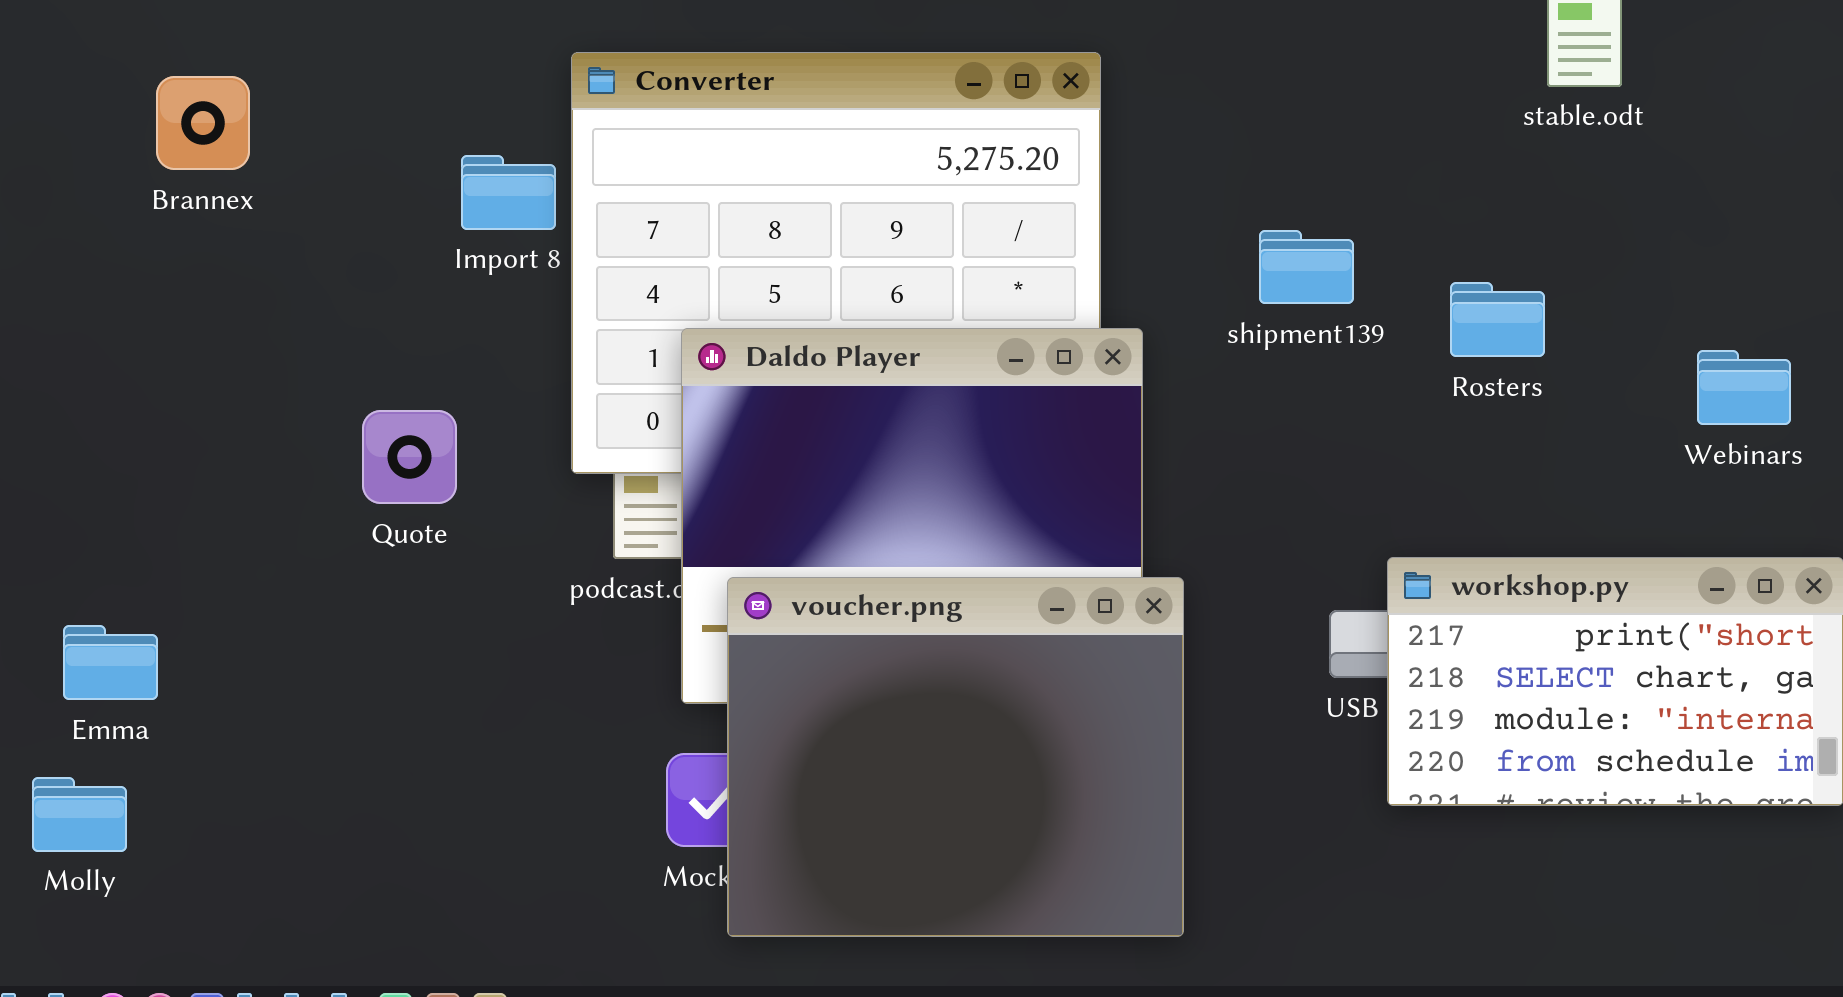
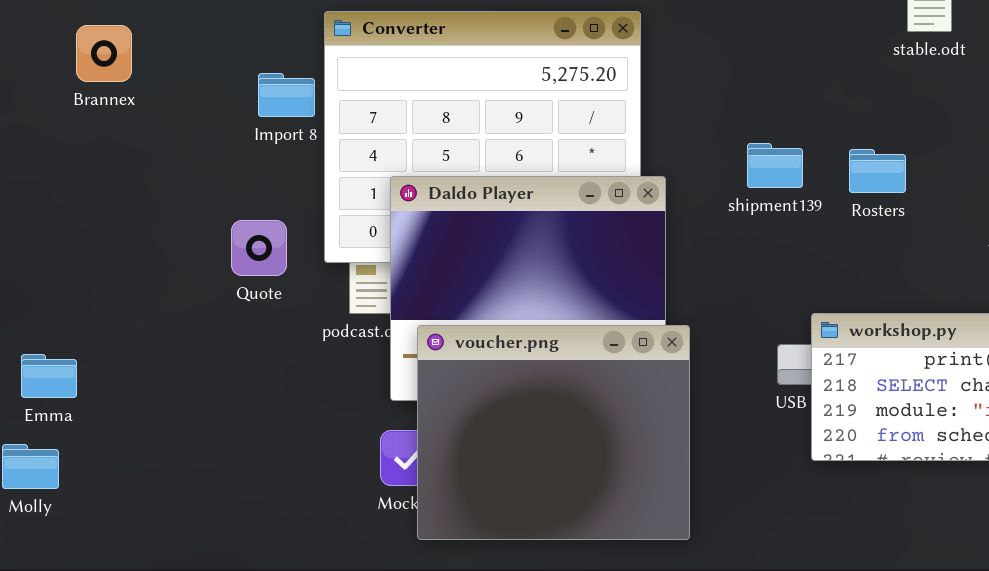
shipment139: [1259,230,1354,304] -> [747,143,803,188], moved
Quote: [362,410,457,504] -> [231,220,287,276], moved

